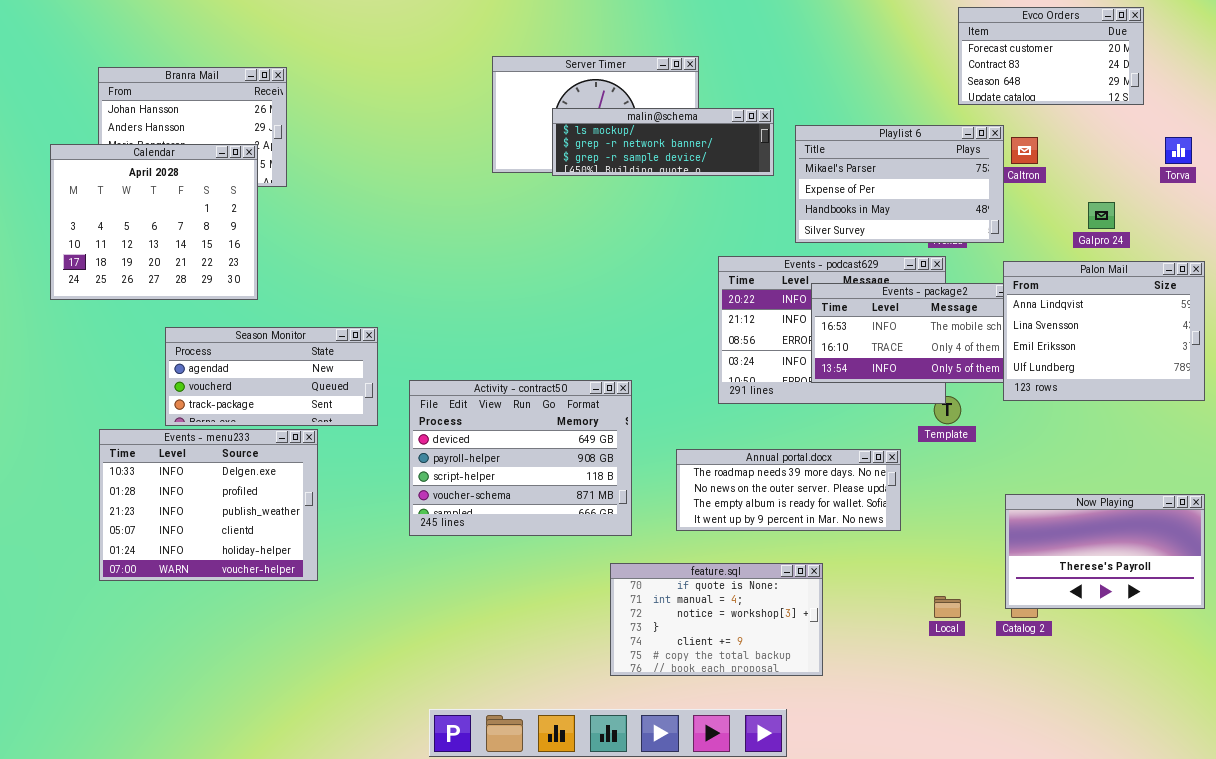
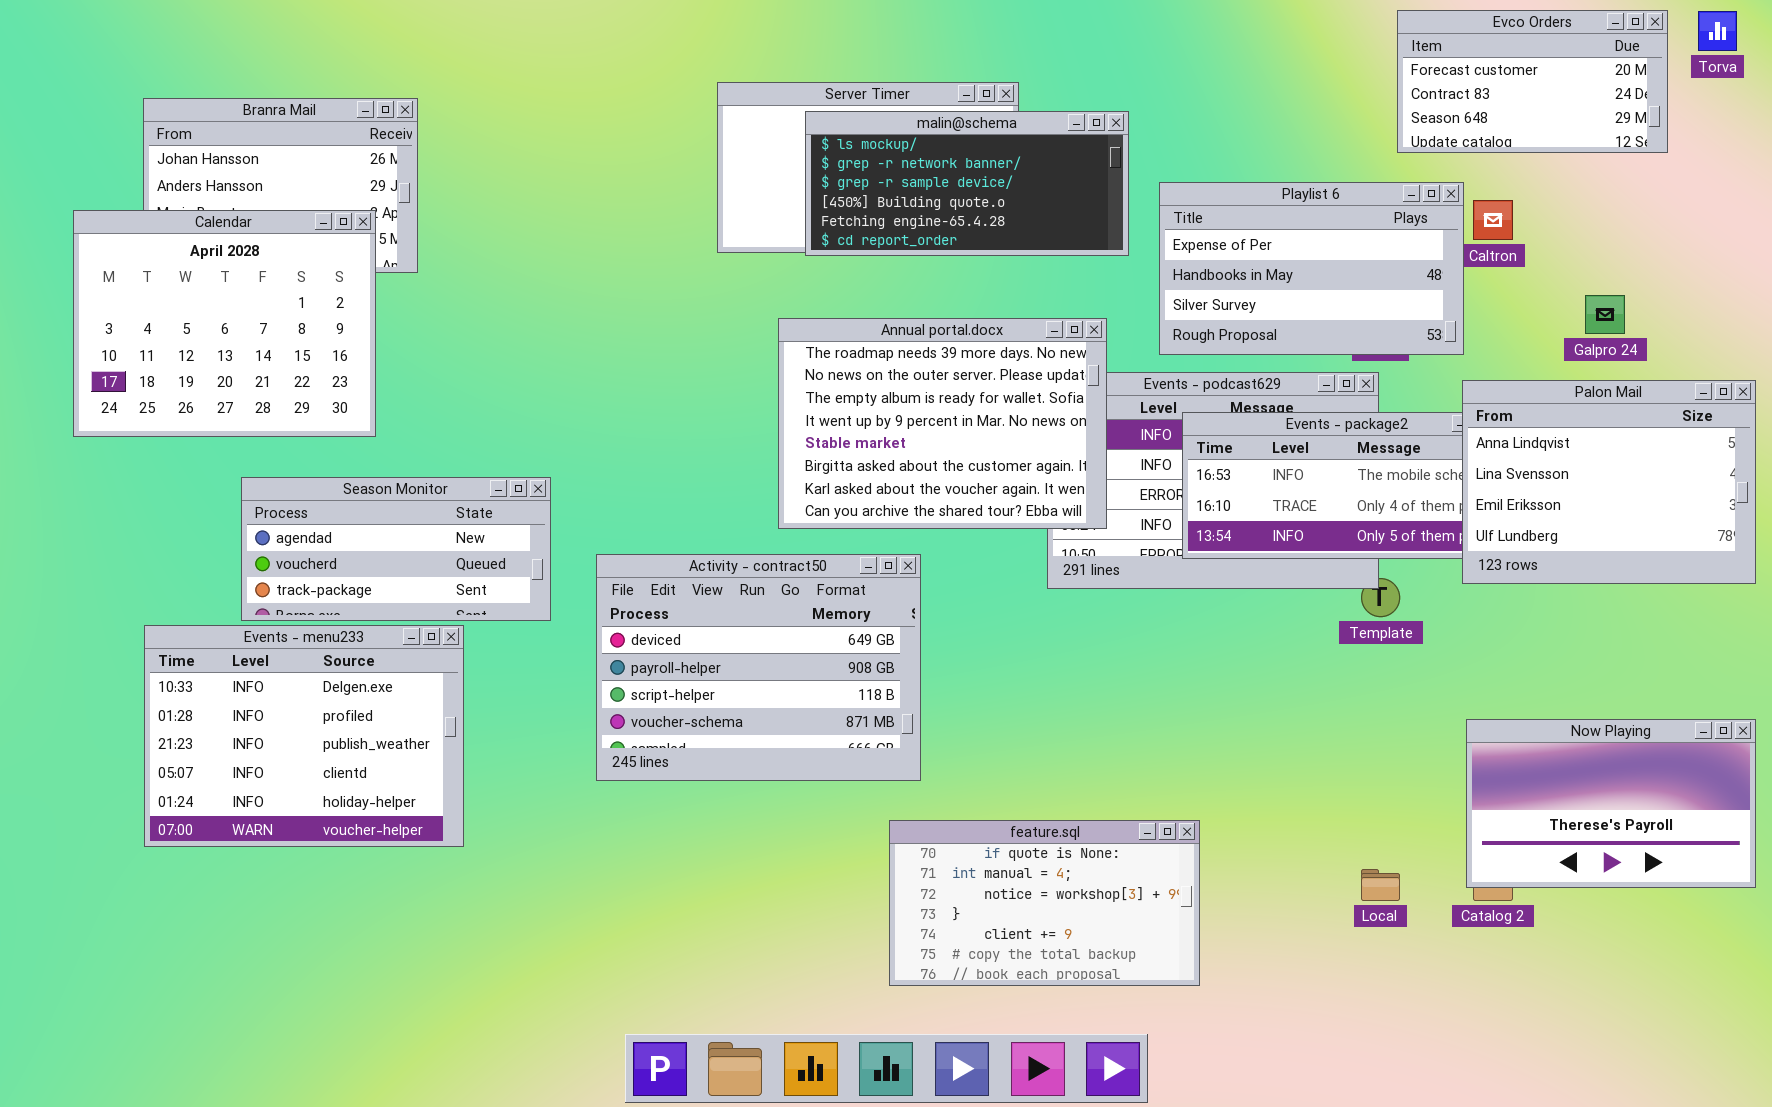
malin@schema: [552,108,774,176] -> [805,111,1129,256], resized
Playlist 6: [795,125,1004,243] -> [1159,182,1464,355], scrolled down 1 row
Torva: [1165,137,1192,164] -> [1698,11,1737,51], moved
Annual portal.docx: [676,449,901,531] -> [778,318,1107,529], moved, resized

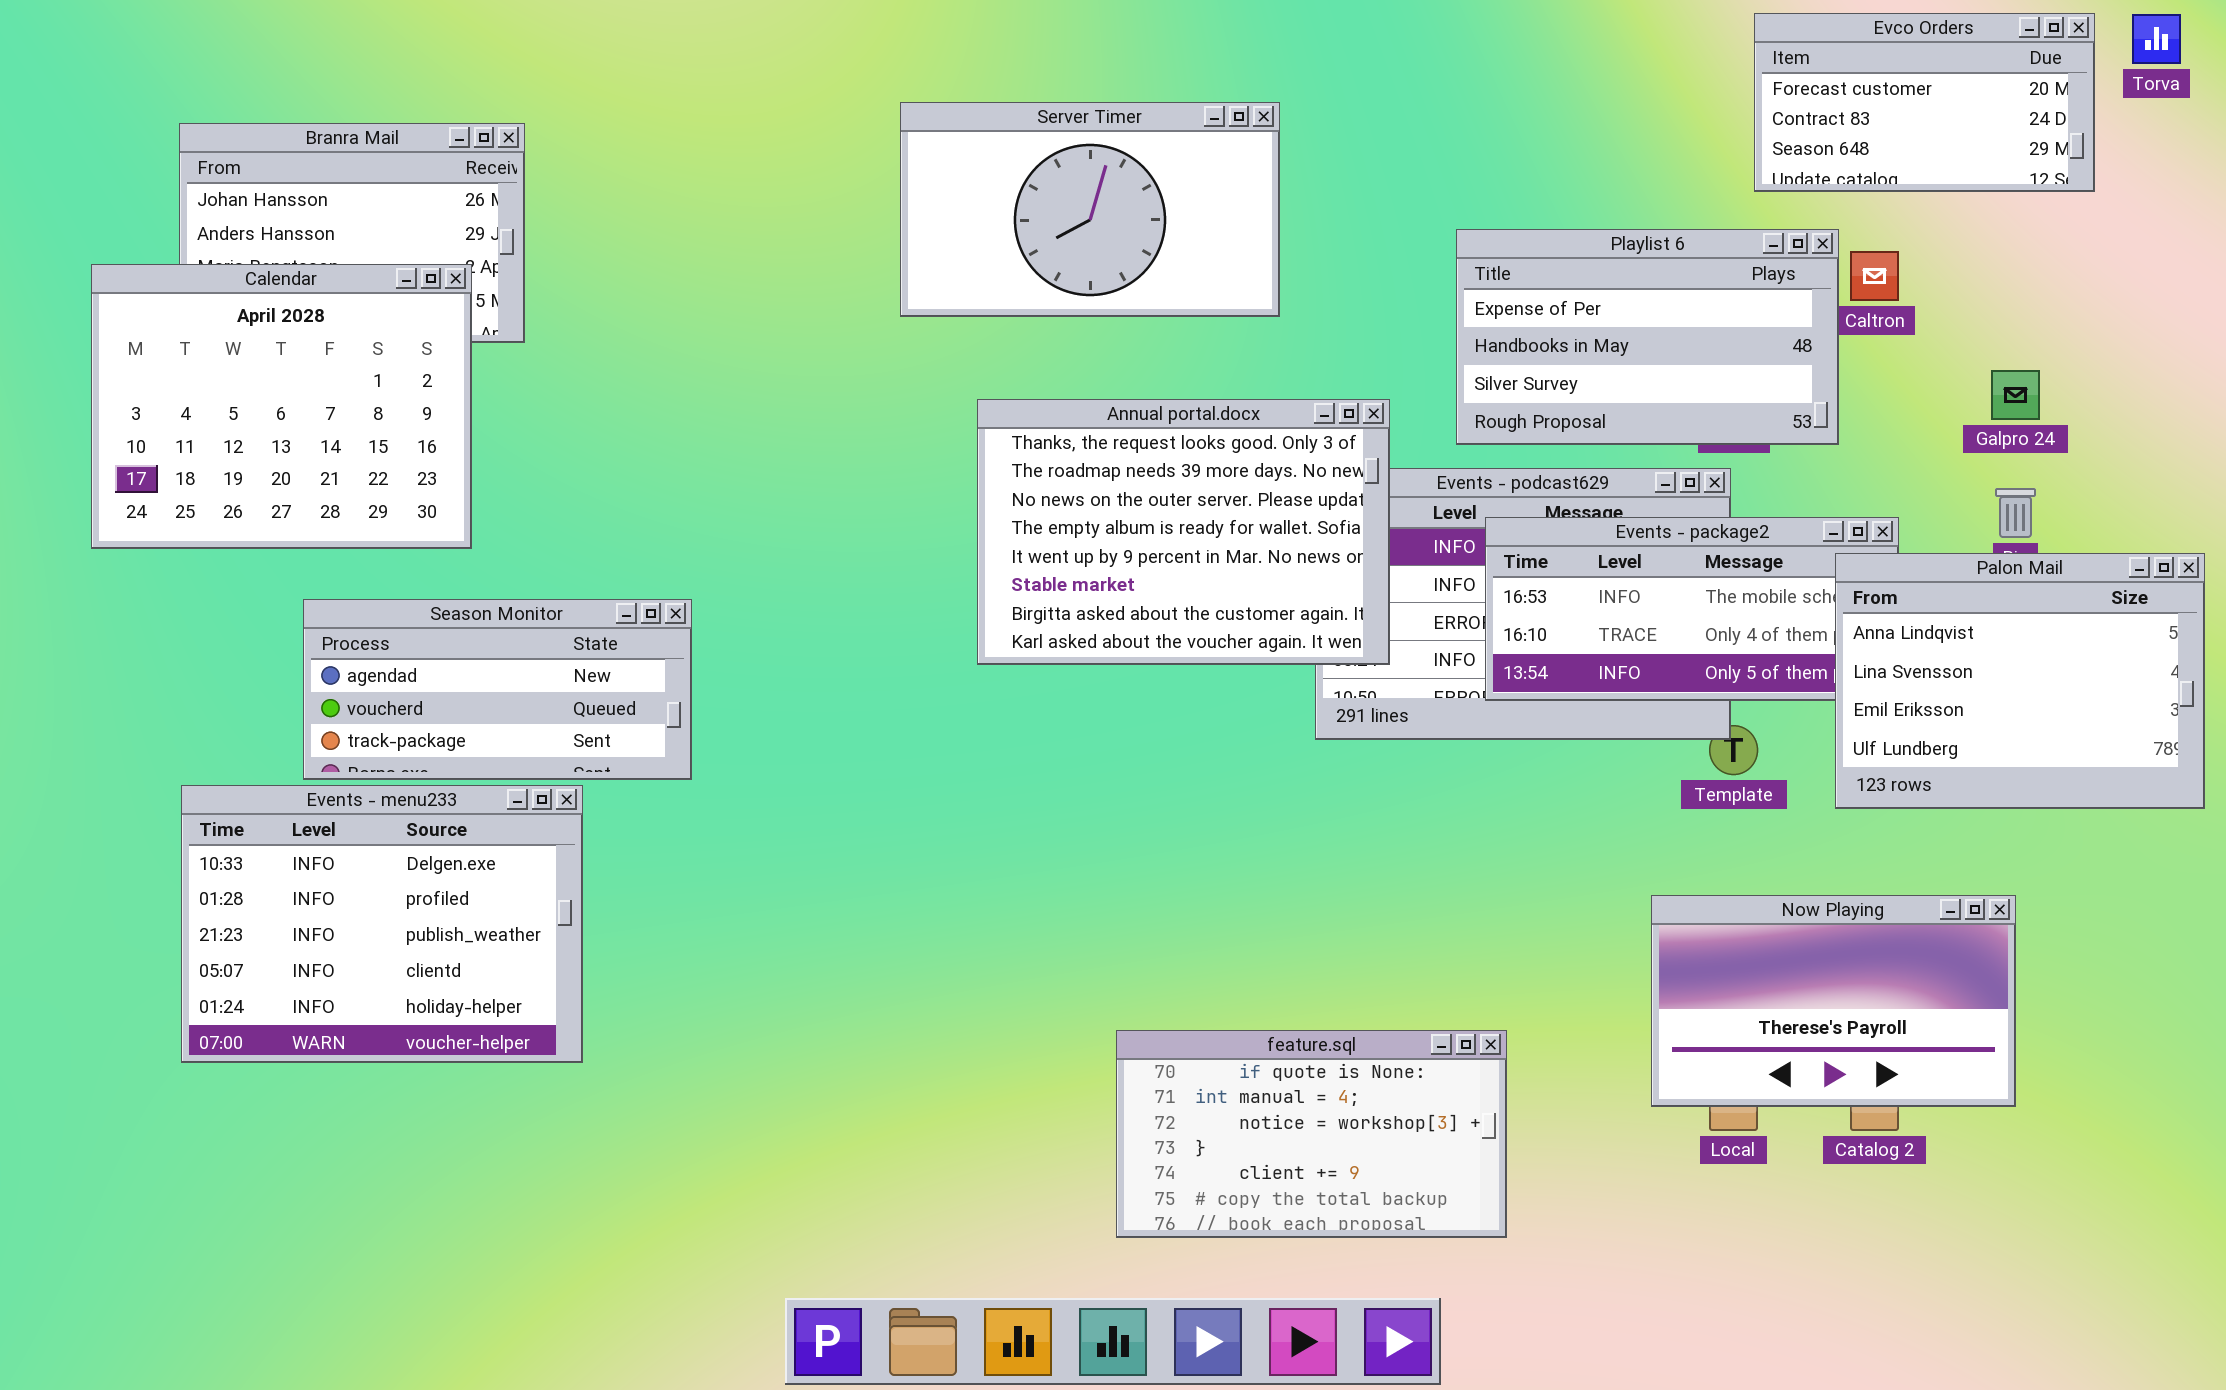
malin@schema: [805,111,1129,256] -> none, closed
Annual portal.docx: [778,318,1107,529] -> [977,399,1390,665], scrolled up 1 row
Palon Mail: [1462,380,1756,584] -> [1835,553,2205,809], moved
Activity - contract50: [596,554,921,781] -> none, closed
Now Playing: [1466,719,1756,888] -> [1651,895,2016,1107], moved

